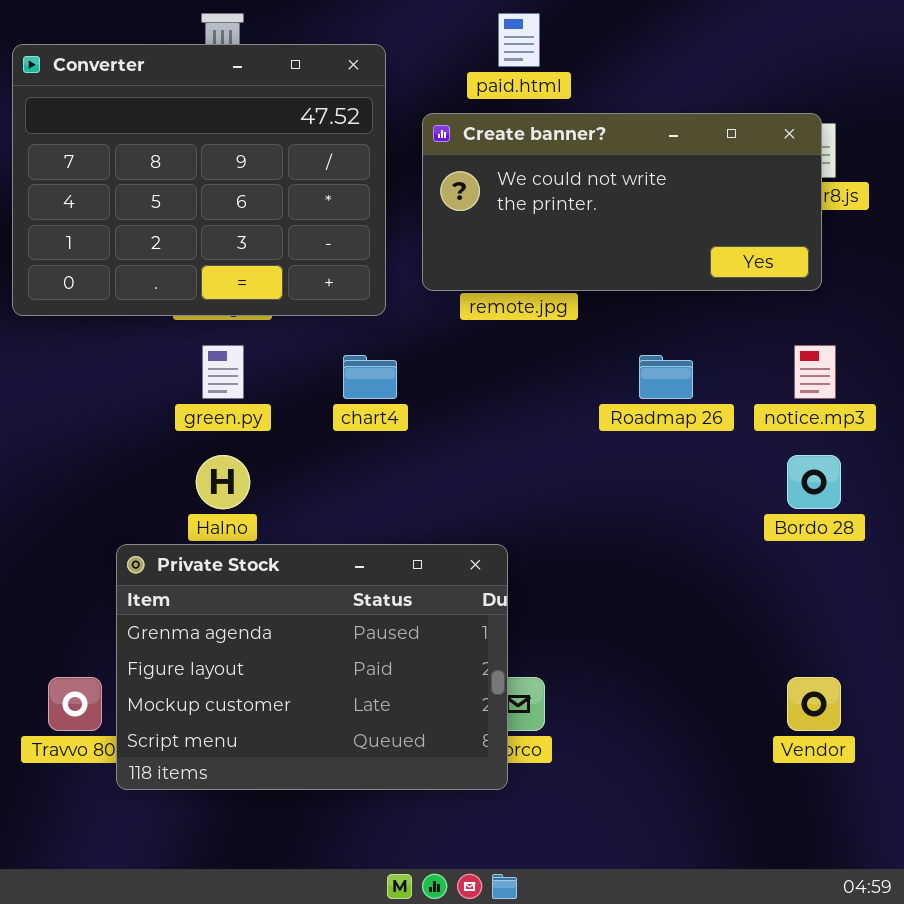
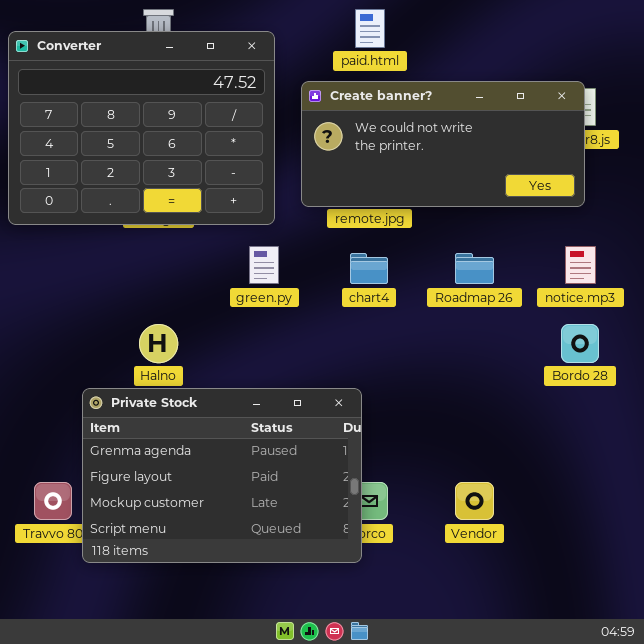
green.py: [202,345,244,399] -> [249,246,279,284], moved
chart4: [343,355,397,399] -> [350,253,388,284], moved
Vendor: [787,677,841,731] -> [455,482,494,520], moved

